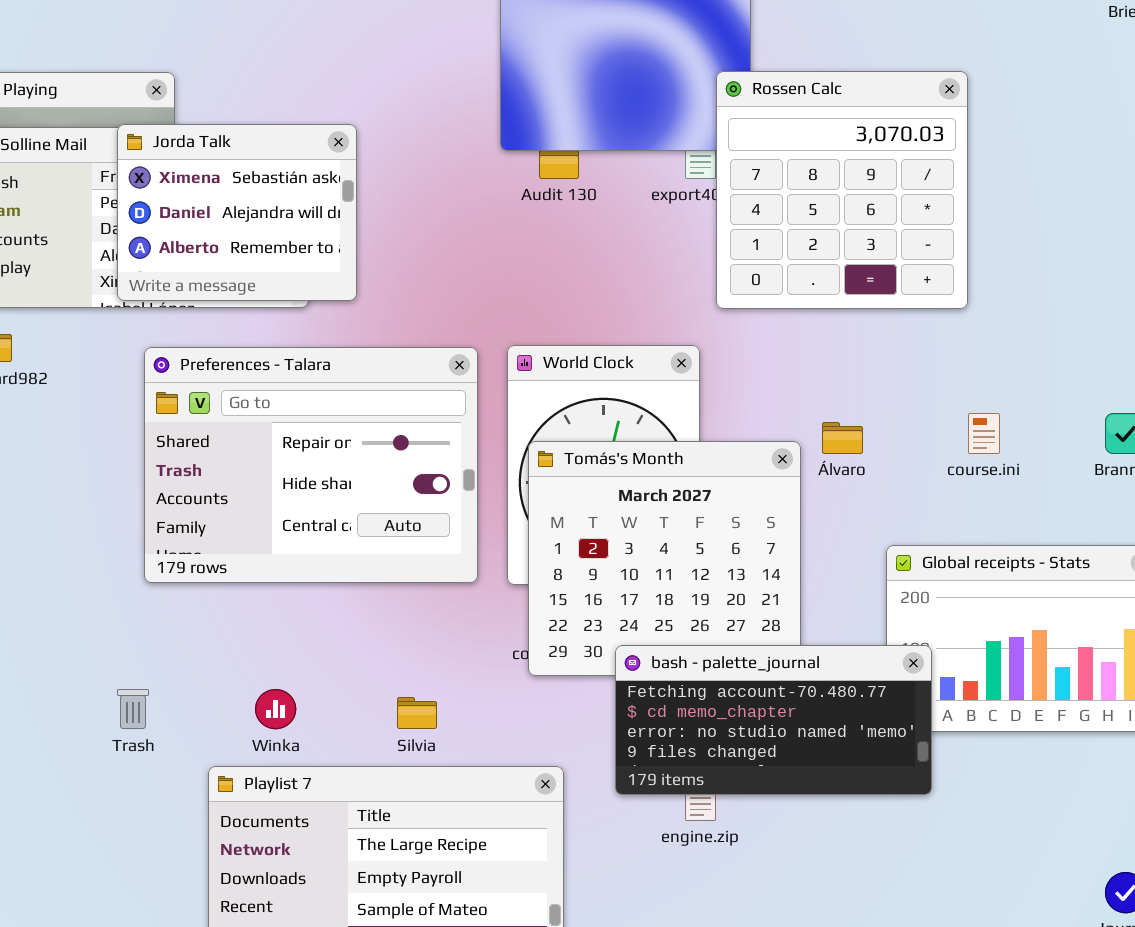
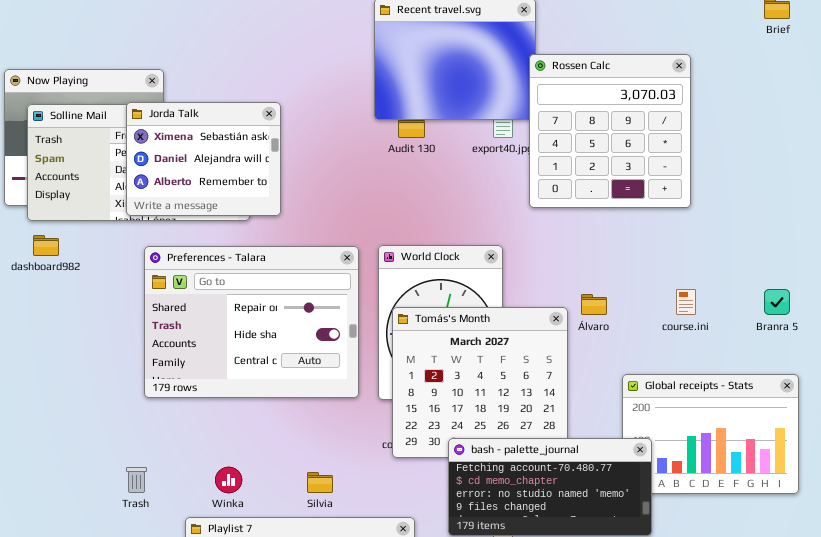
Rossen Calc: [716,71,968,309] -> [529,54,691,208], moved

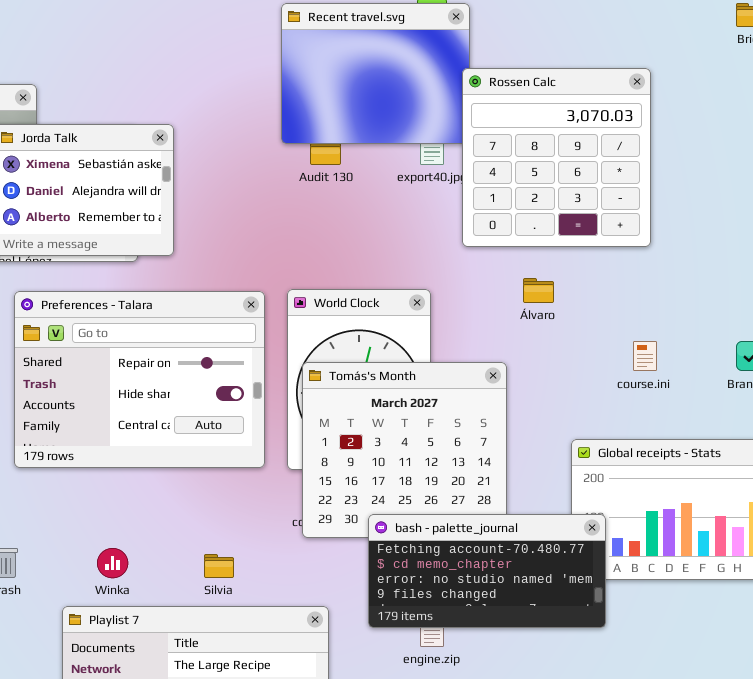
Álvaro: [581,294,607,315] -> [523,278,554,303], moved

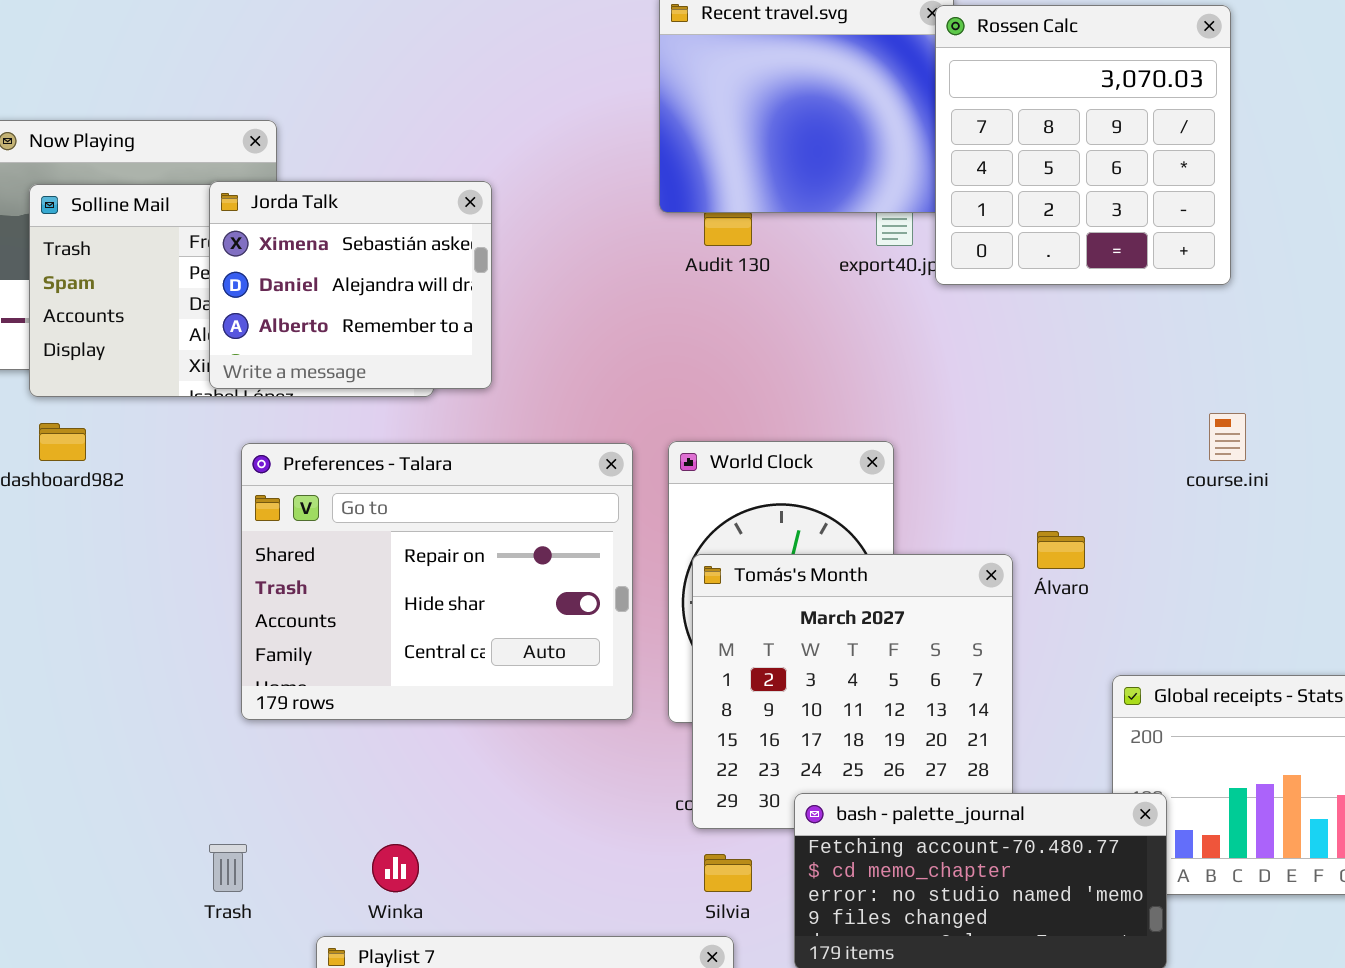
Rossen Calc: [462,68,651,247] -> [935,5,1231,285], moved
Álvaro: [523,278,554,303] -> [1037,531,1085,569], moved
course.ini: [633,341,657,371] -> [1209,413,1246,461], moved
Silvia: [204,554,234,578] -> [704,854,752,892], moved

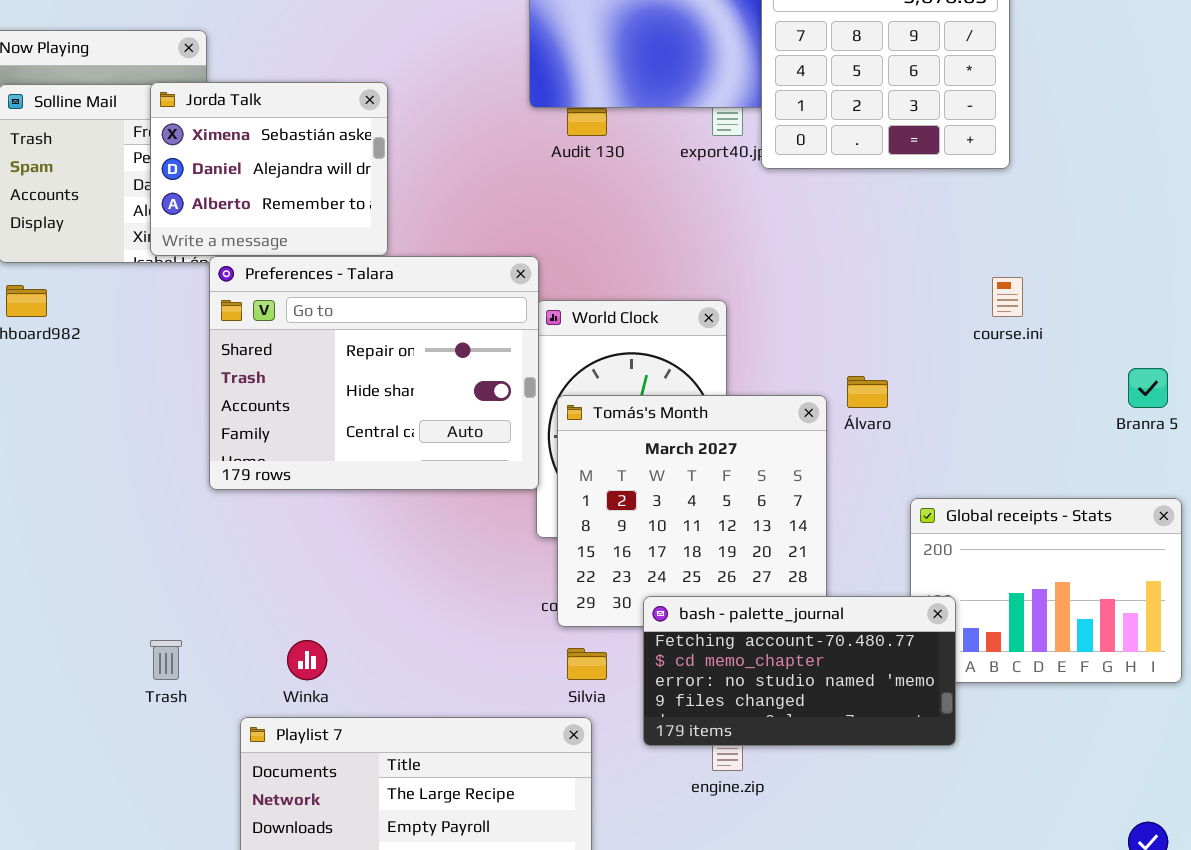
Preferences - Talara: [241,443,633,720] -> [209,256,539,490], moved

